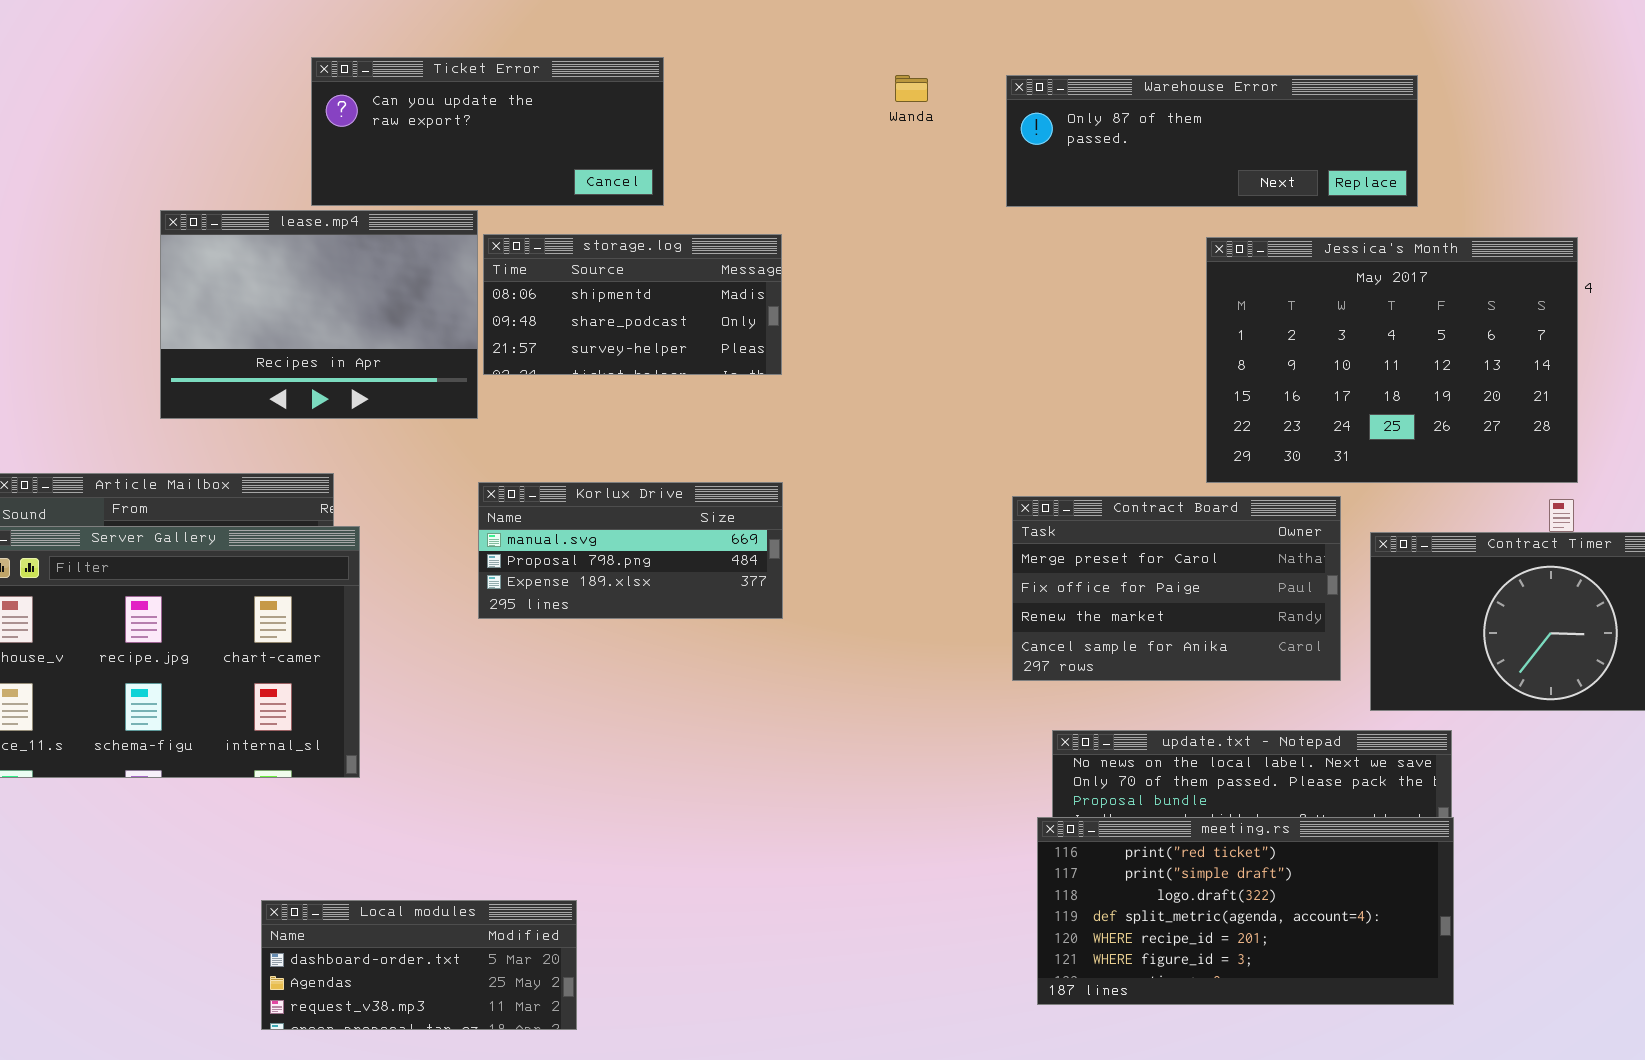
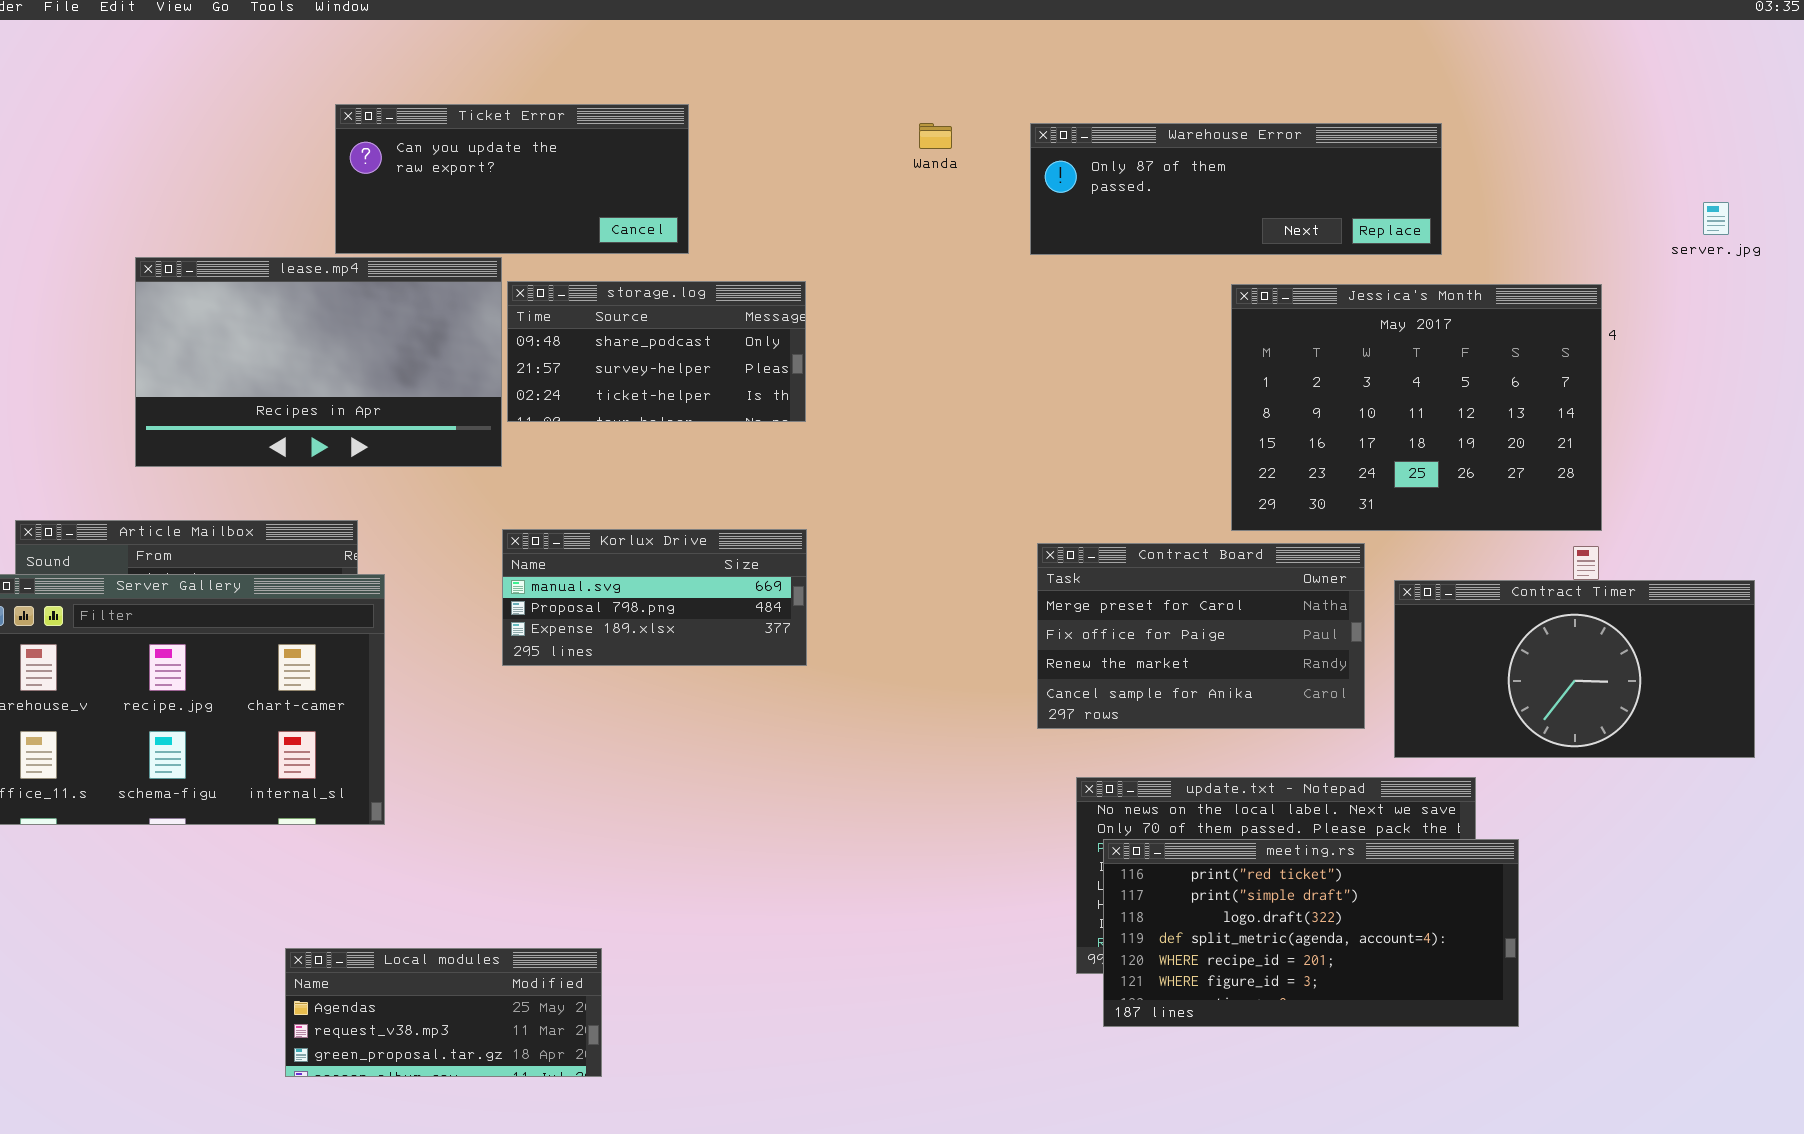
lease.mp4: [160,210,478,419] -> [135,257,502,467], resized
storage.log: [483,234,782,375] -> [507,281,806,422], scrolled down 1 row
meeting.rs: [1037,817,1454,1005] -> [1103,839,1519,1027], moved
Local modules: [261,900,577,1030] -> [285,948,602,1077], scrolled down 1 row

